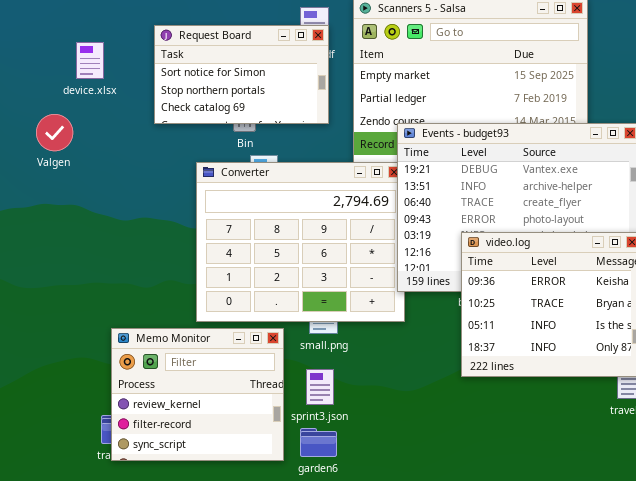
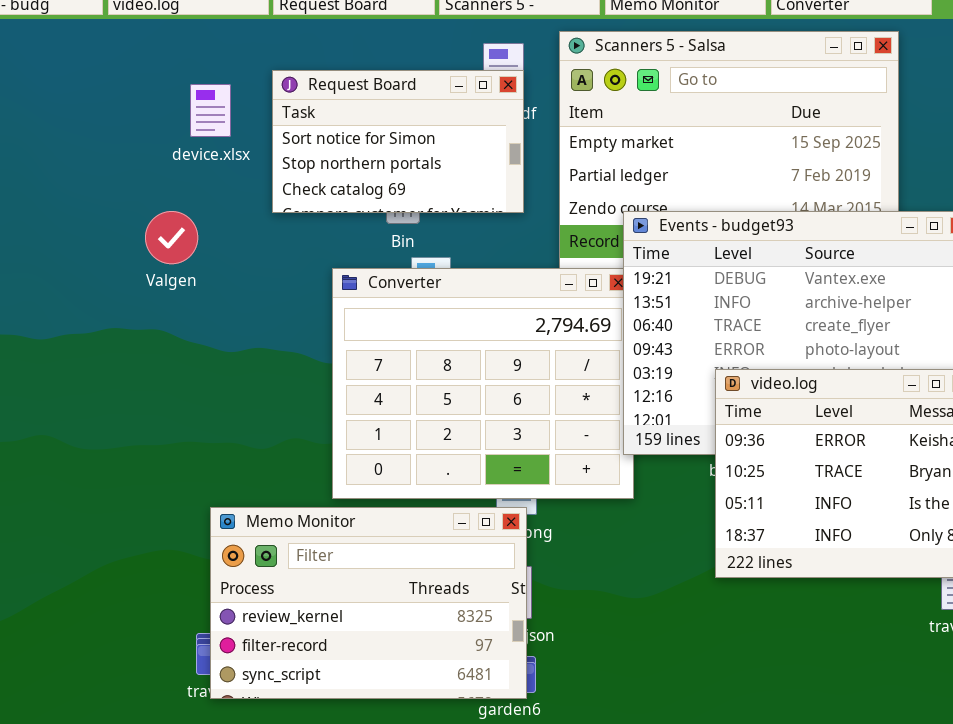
device.xlsx: [76,42,104,79] -> [190,84,231,137], moved
Valgen: [36,114,73,151] -> [145,211,198,264], moved
Memo Monitor: [111,328,284,461] -> [210,507,527,699], resized

